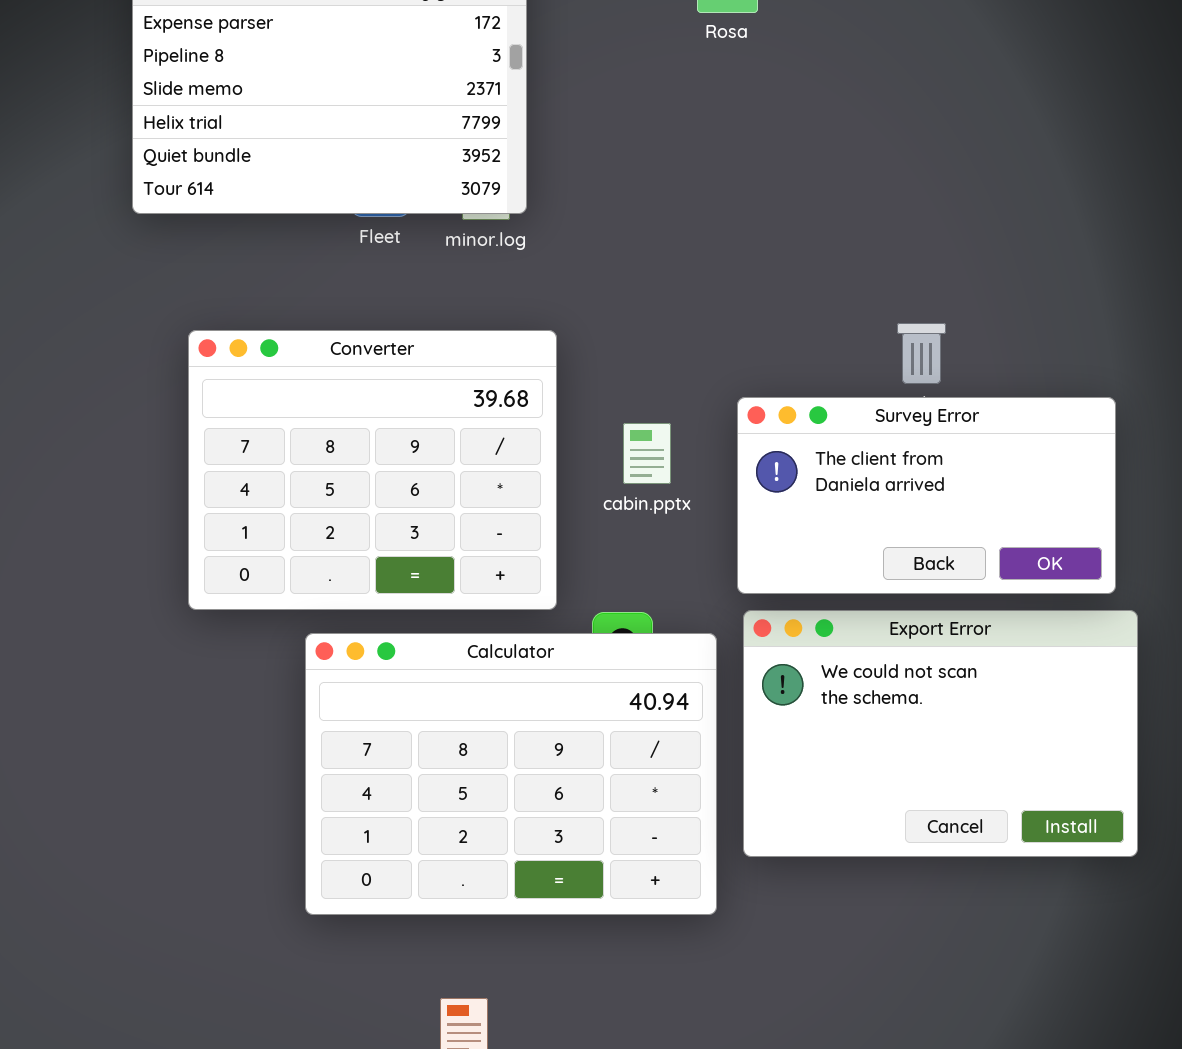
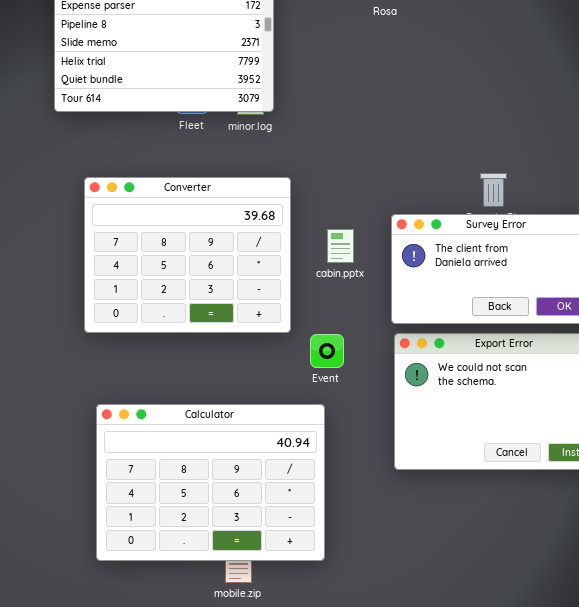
Calculator: [305,633,717,915] -> [96,404,325,561], moved

